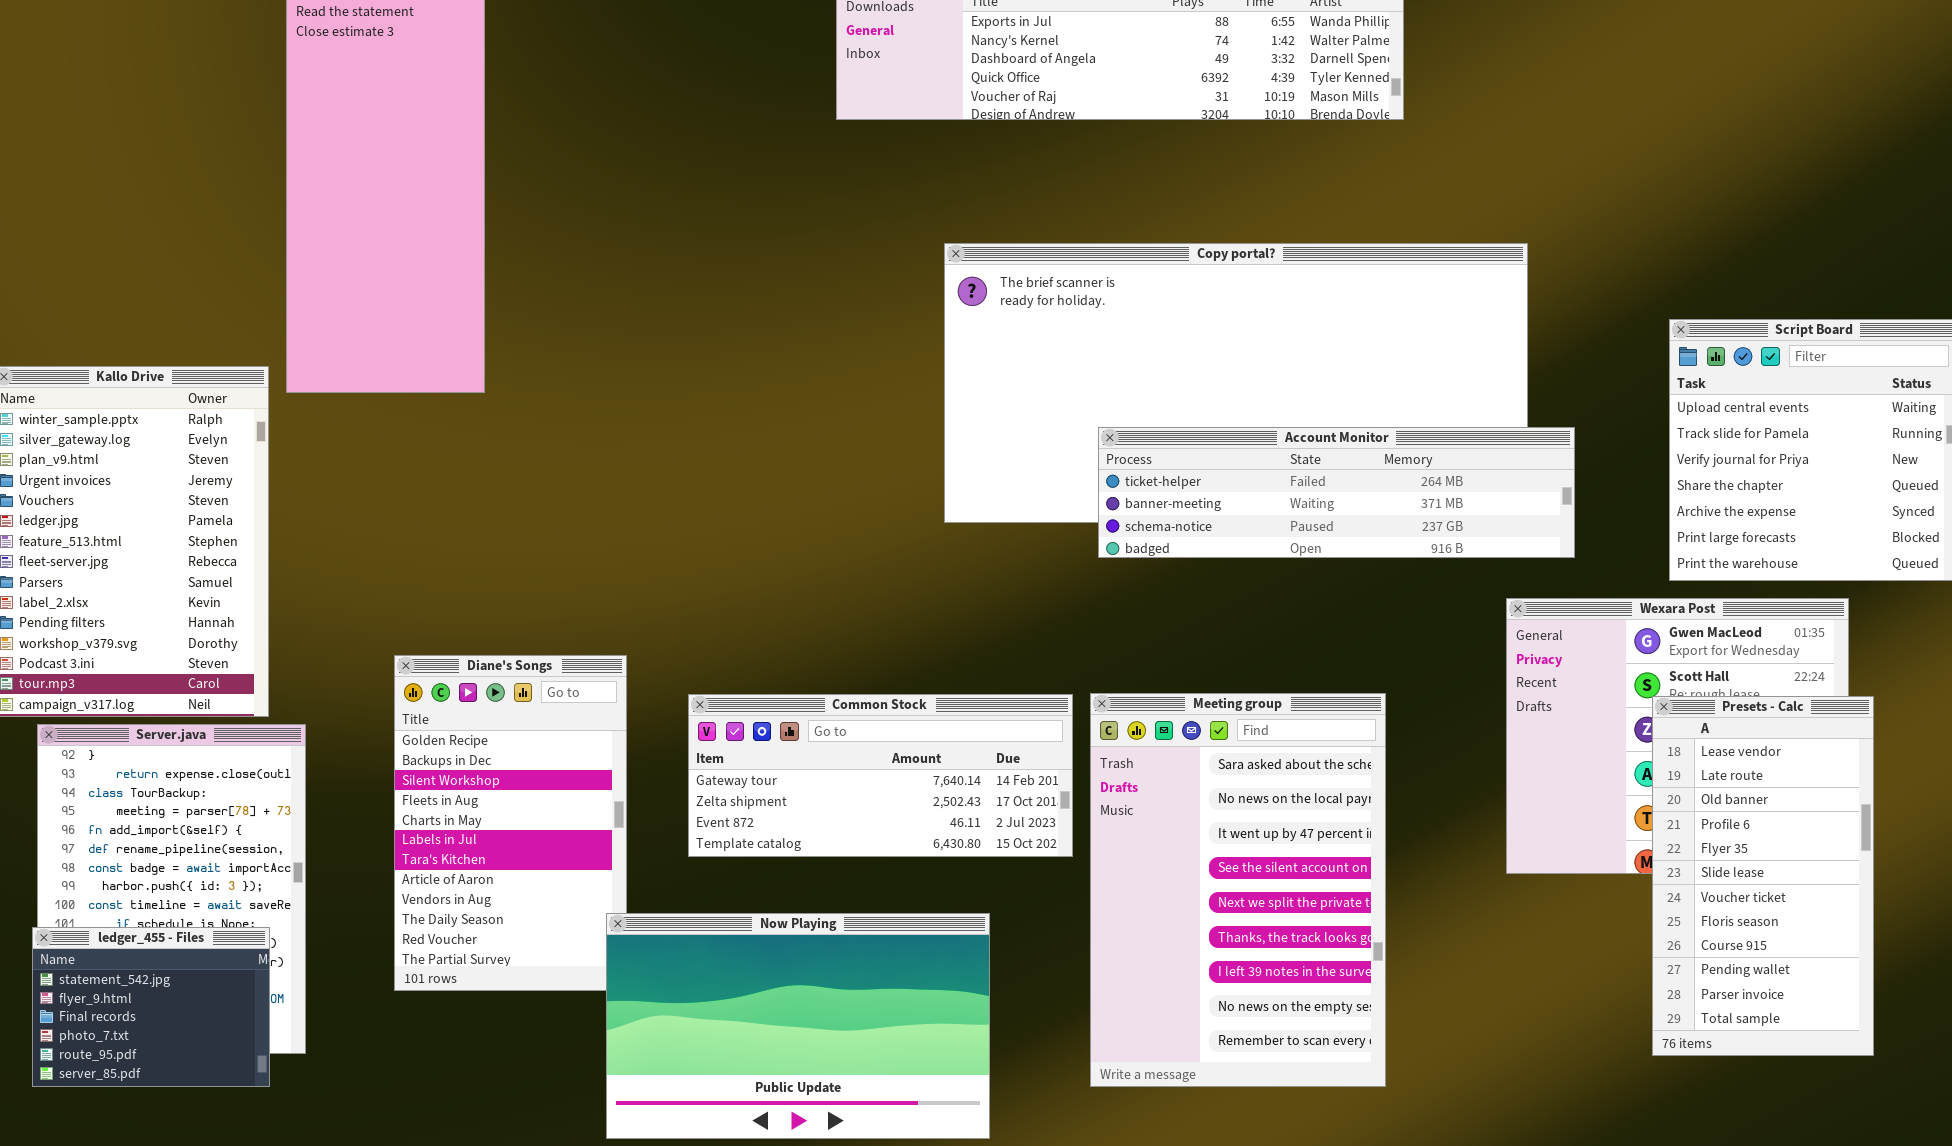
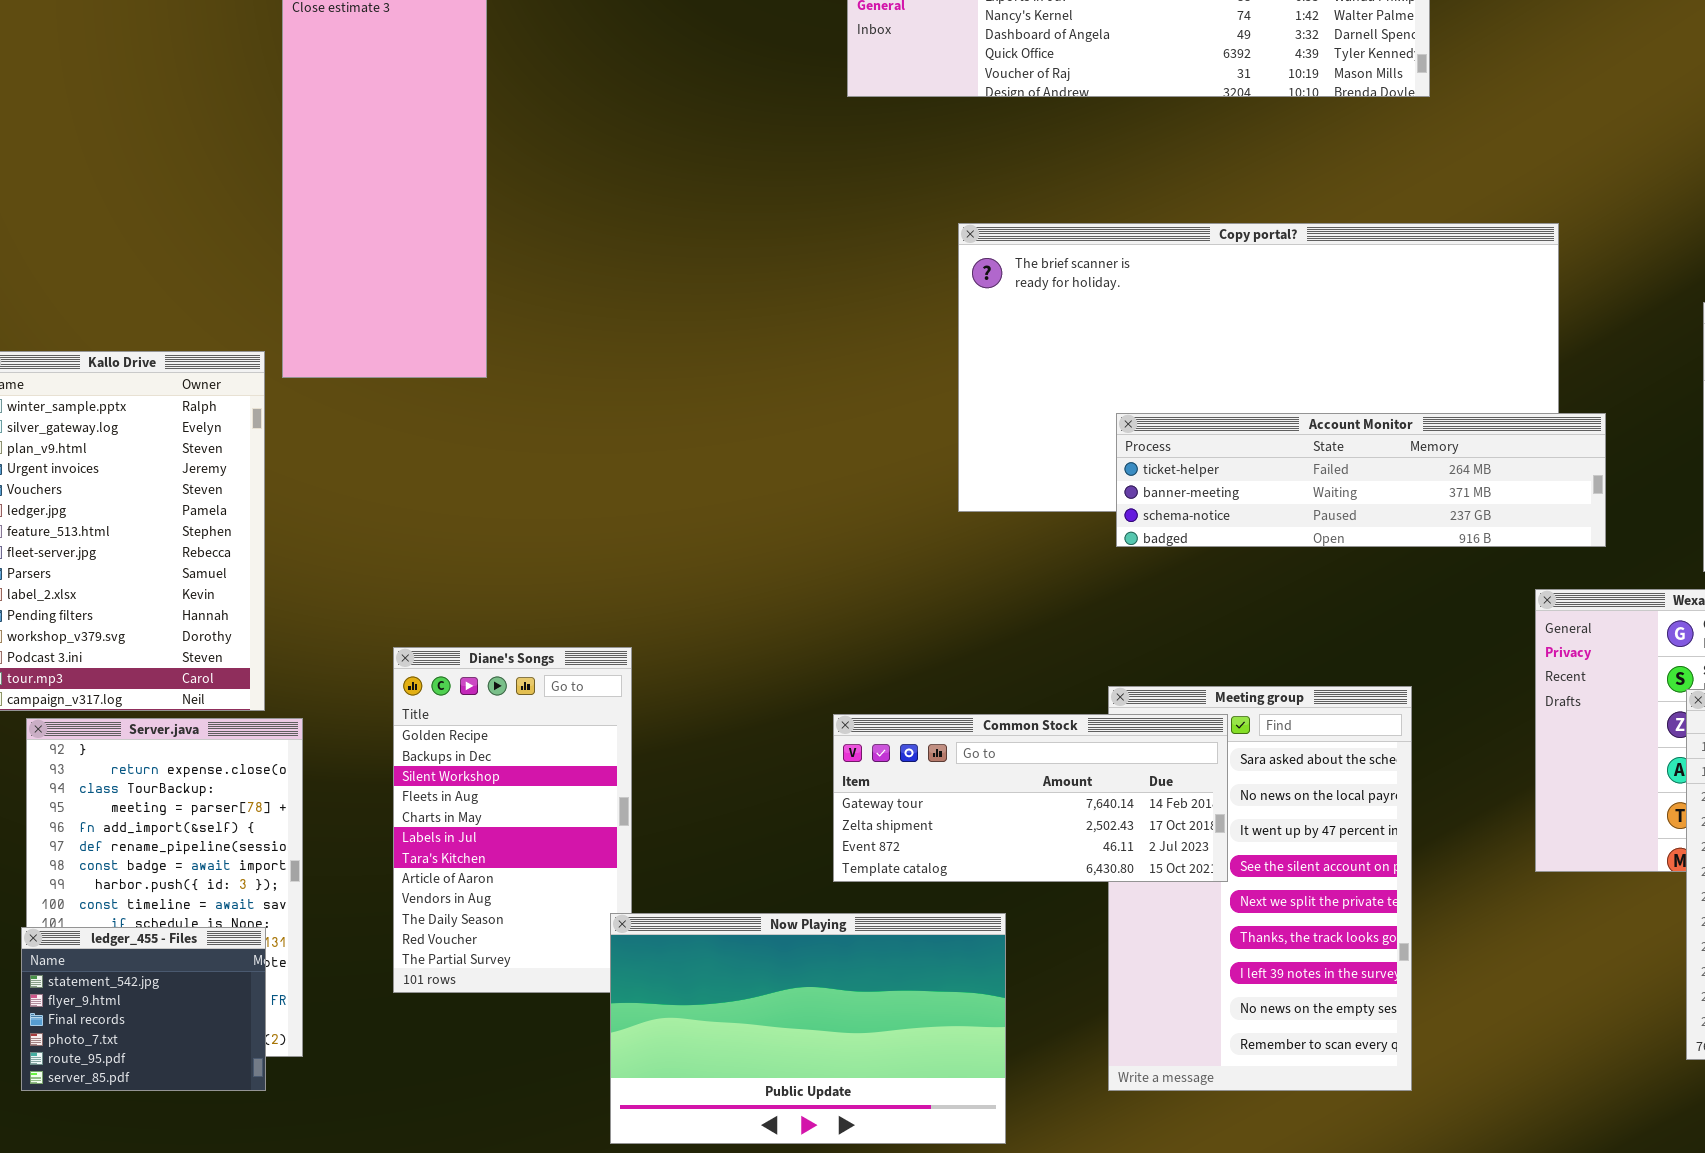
Common Stock: [688,694,1073,857] -> [833,714,1228,882], moved

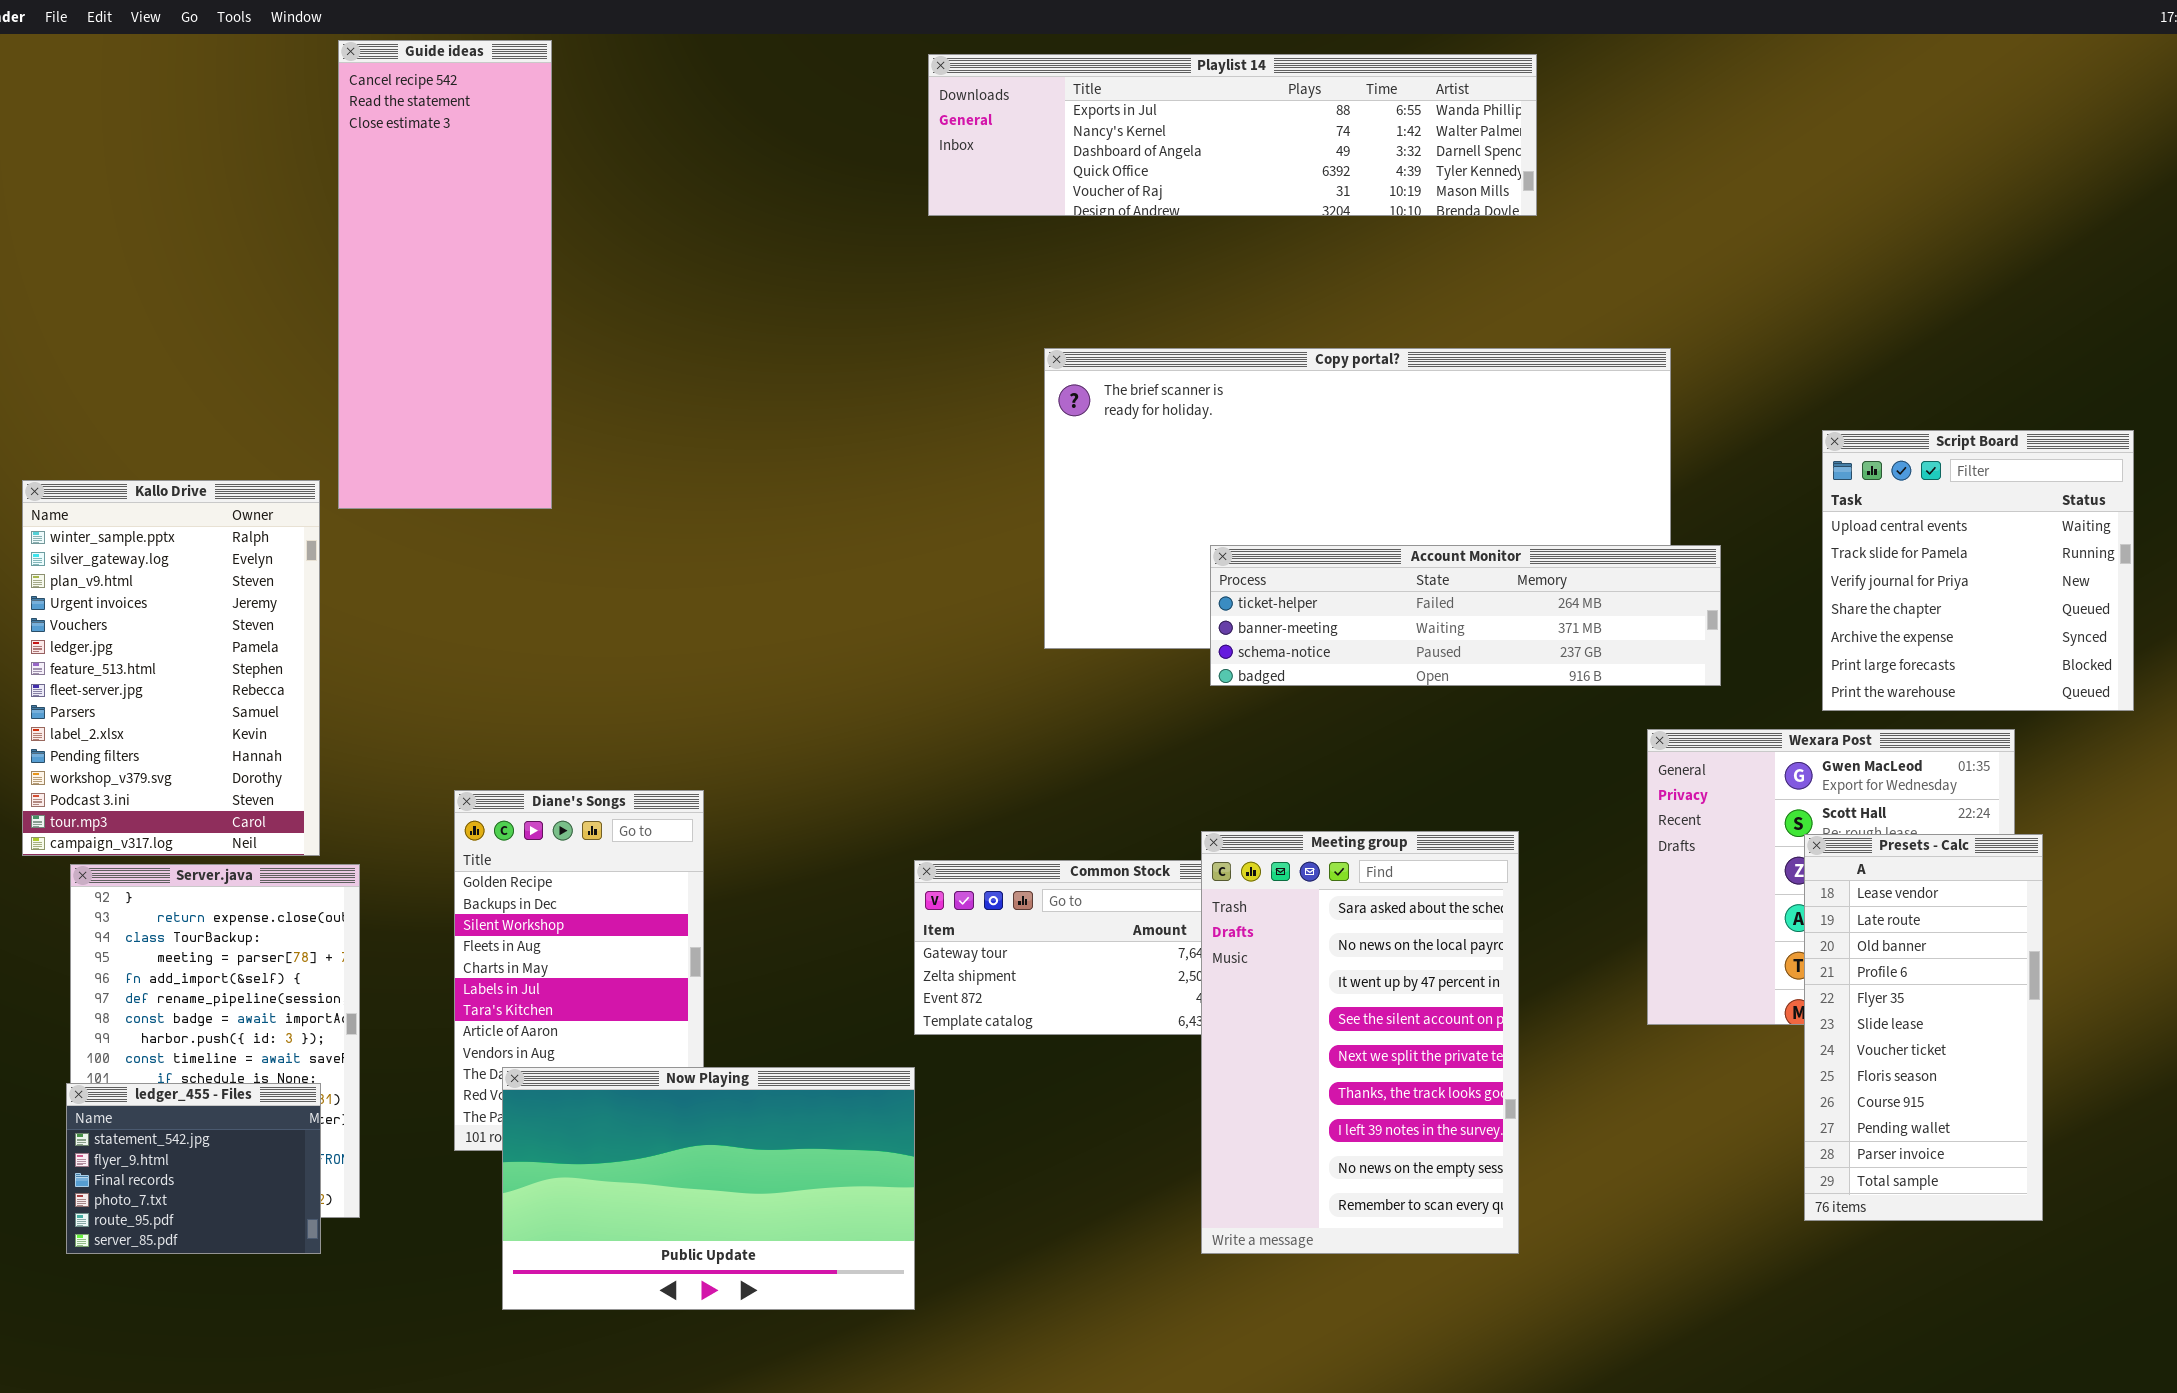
Meeting group: [1108,686,1412,1091] -> [1201,831,1519,1254], raised
Now Playing: [610,913,1006,1144] -> [502,1067,915,1310], moved

